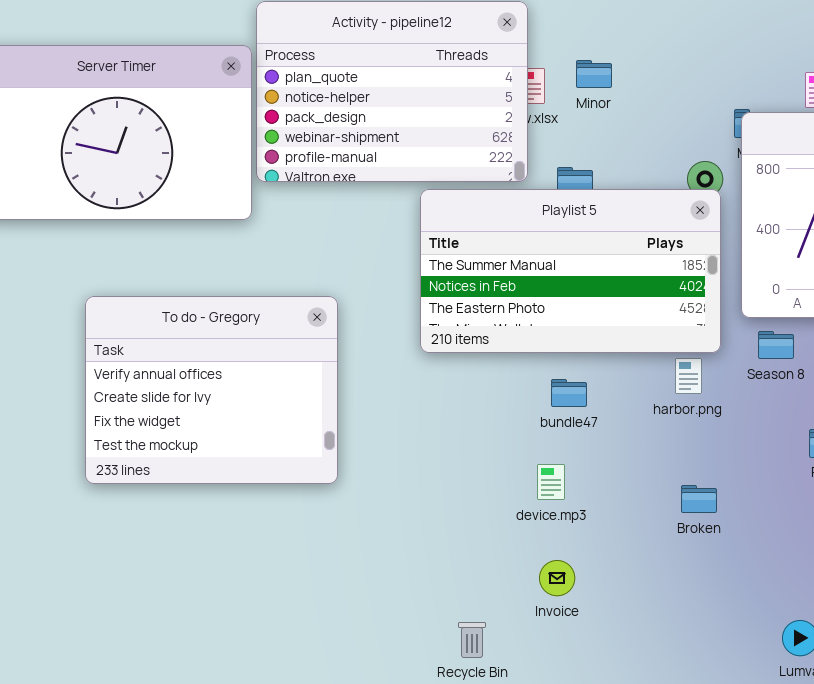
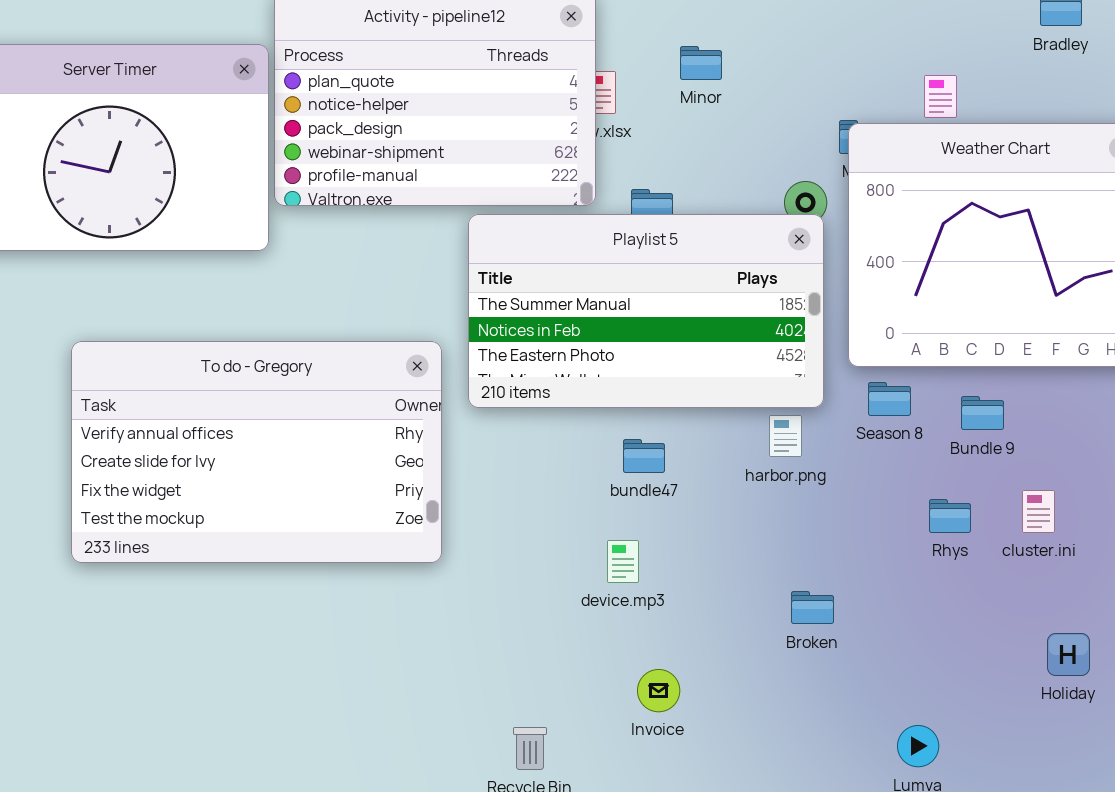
Minor: [576,60,612,88] -> [680,46,722,80], moved
To do - Gregory: [85,296,338,484] -> [71,341,442,563], resized
Broken: [681,485,717,513] -> [791,591,834,624], moved
Invoice: [539,560,575,596] -> [637,669,680,712], moved

